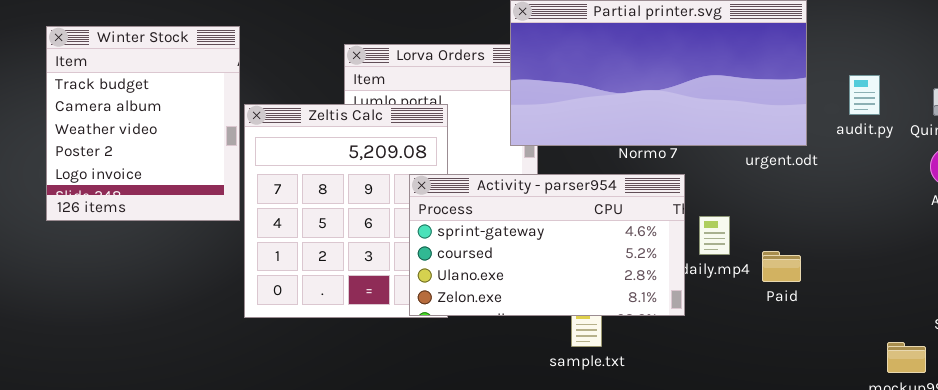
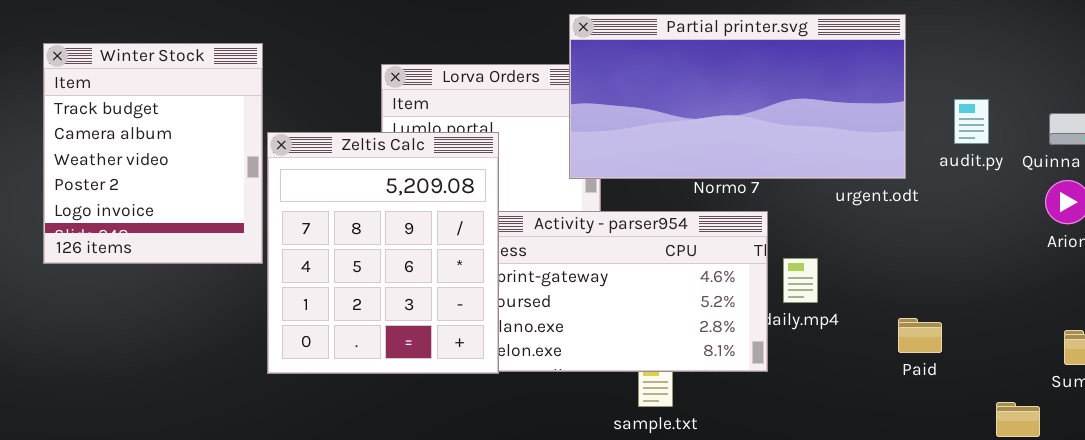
Zeltis Calc: [244,104,448,318] -> [267,132,499,374], raised
Paid: [762,251,801,282] -> [898,318,942,353], moved

